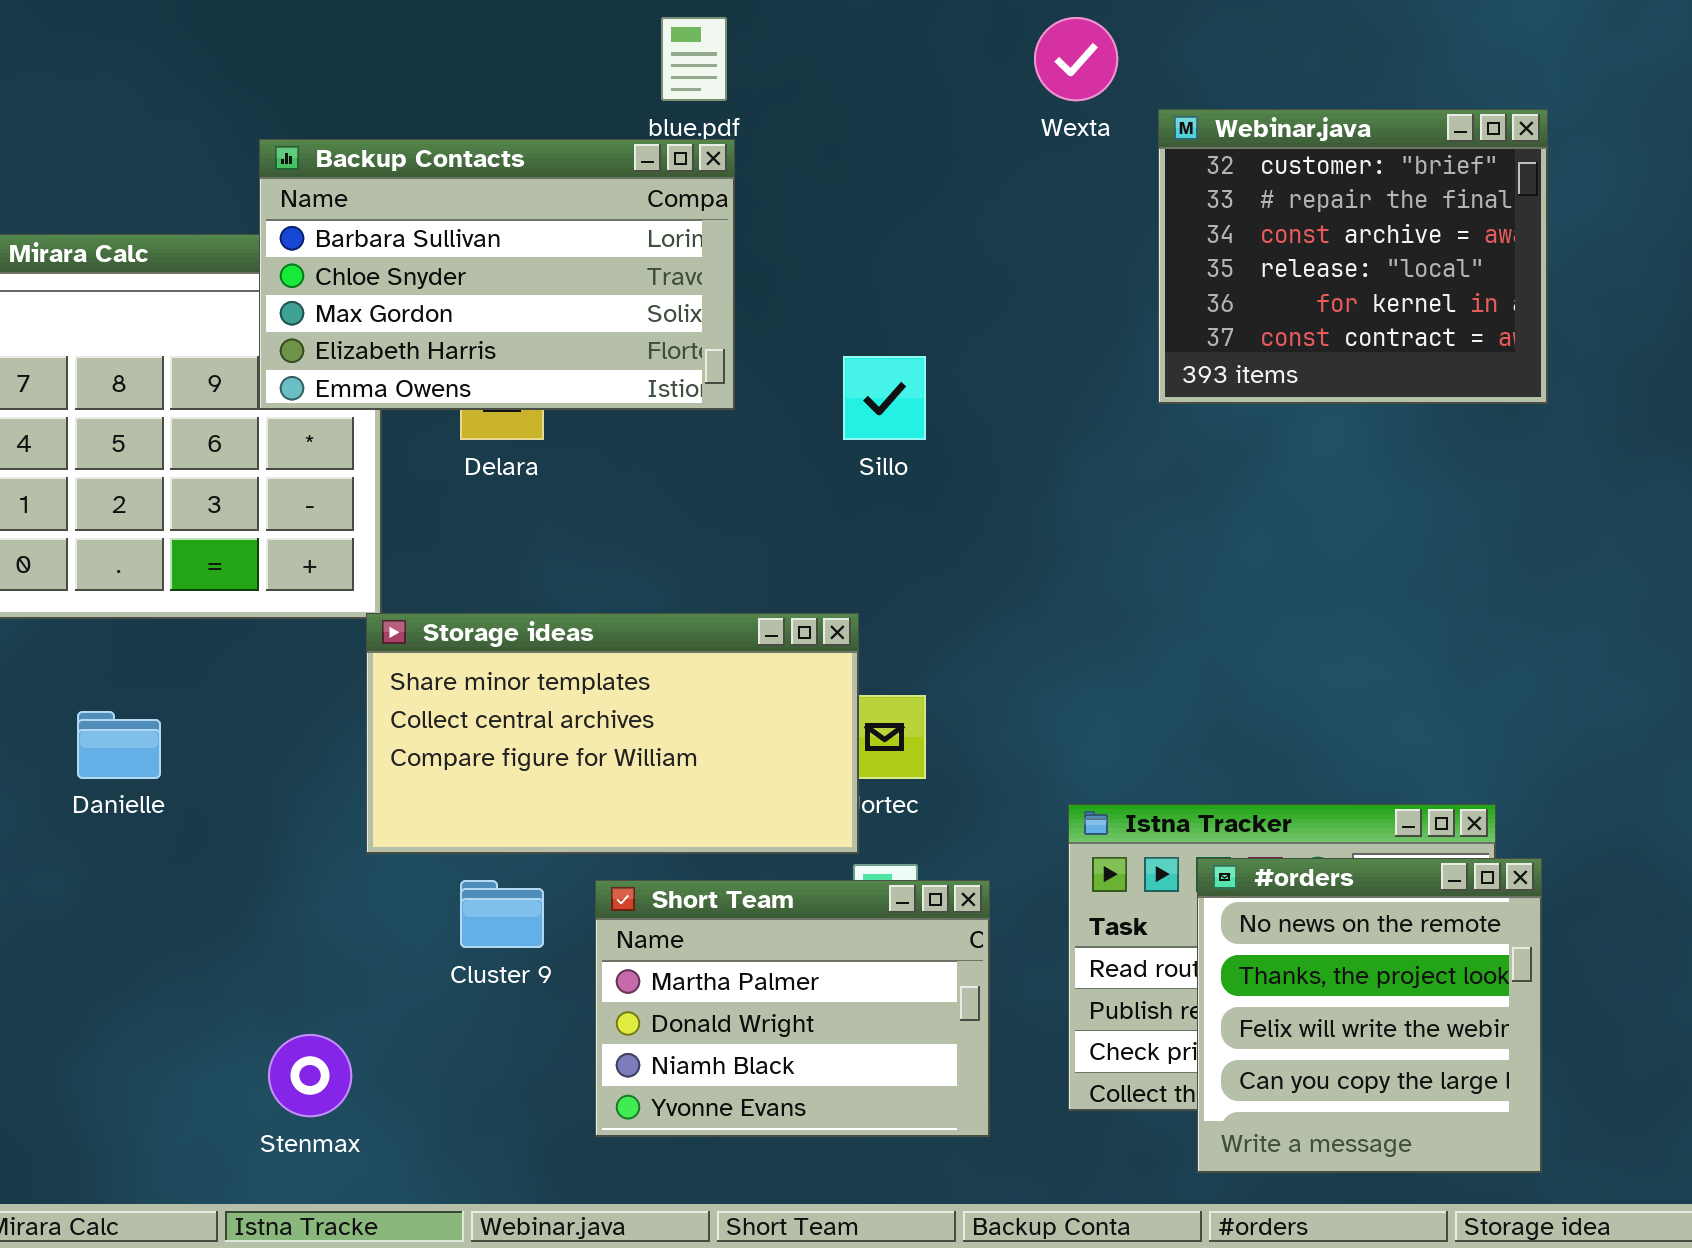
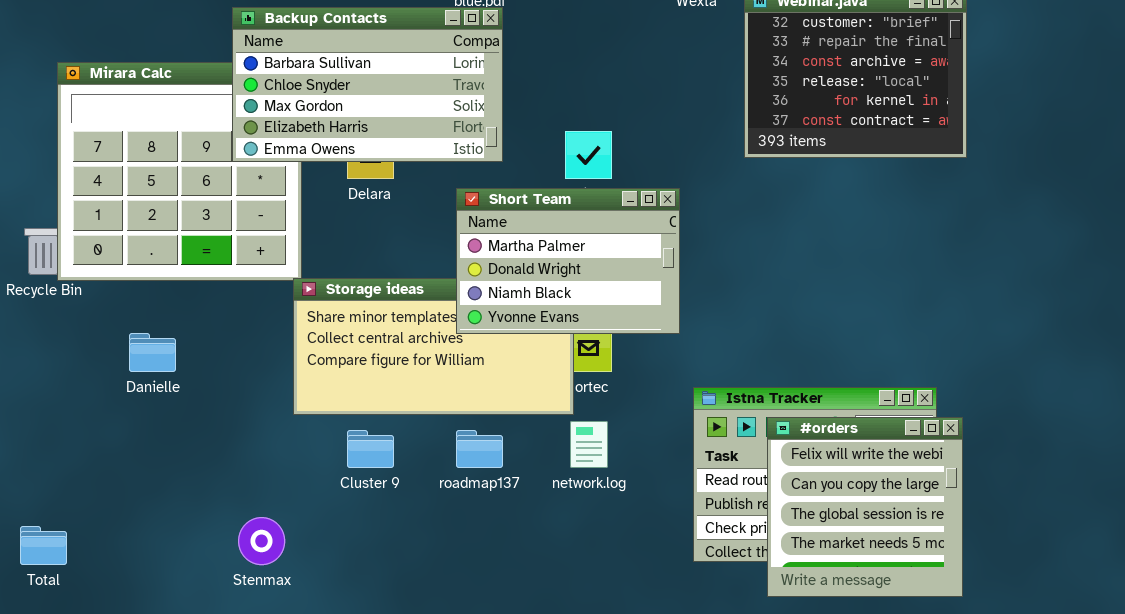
#orders: [1197,858,1542,1173] -> [767,417,963,597], scrolled down 2 rows
Short Team: [595,880,990,1137] -> [456,188,680,334], moved

